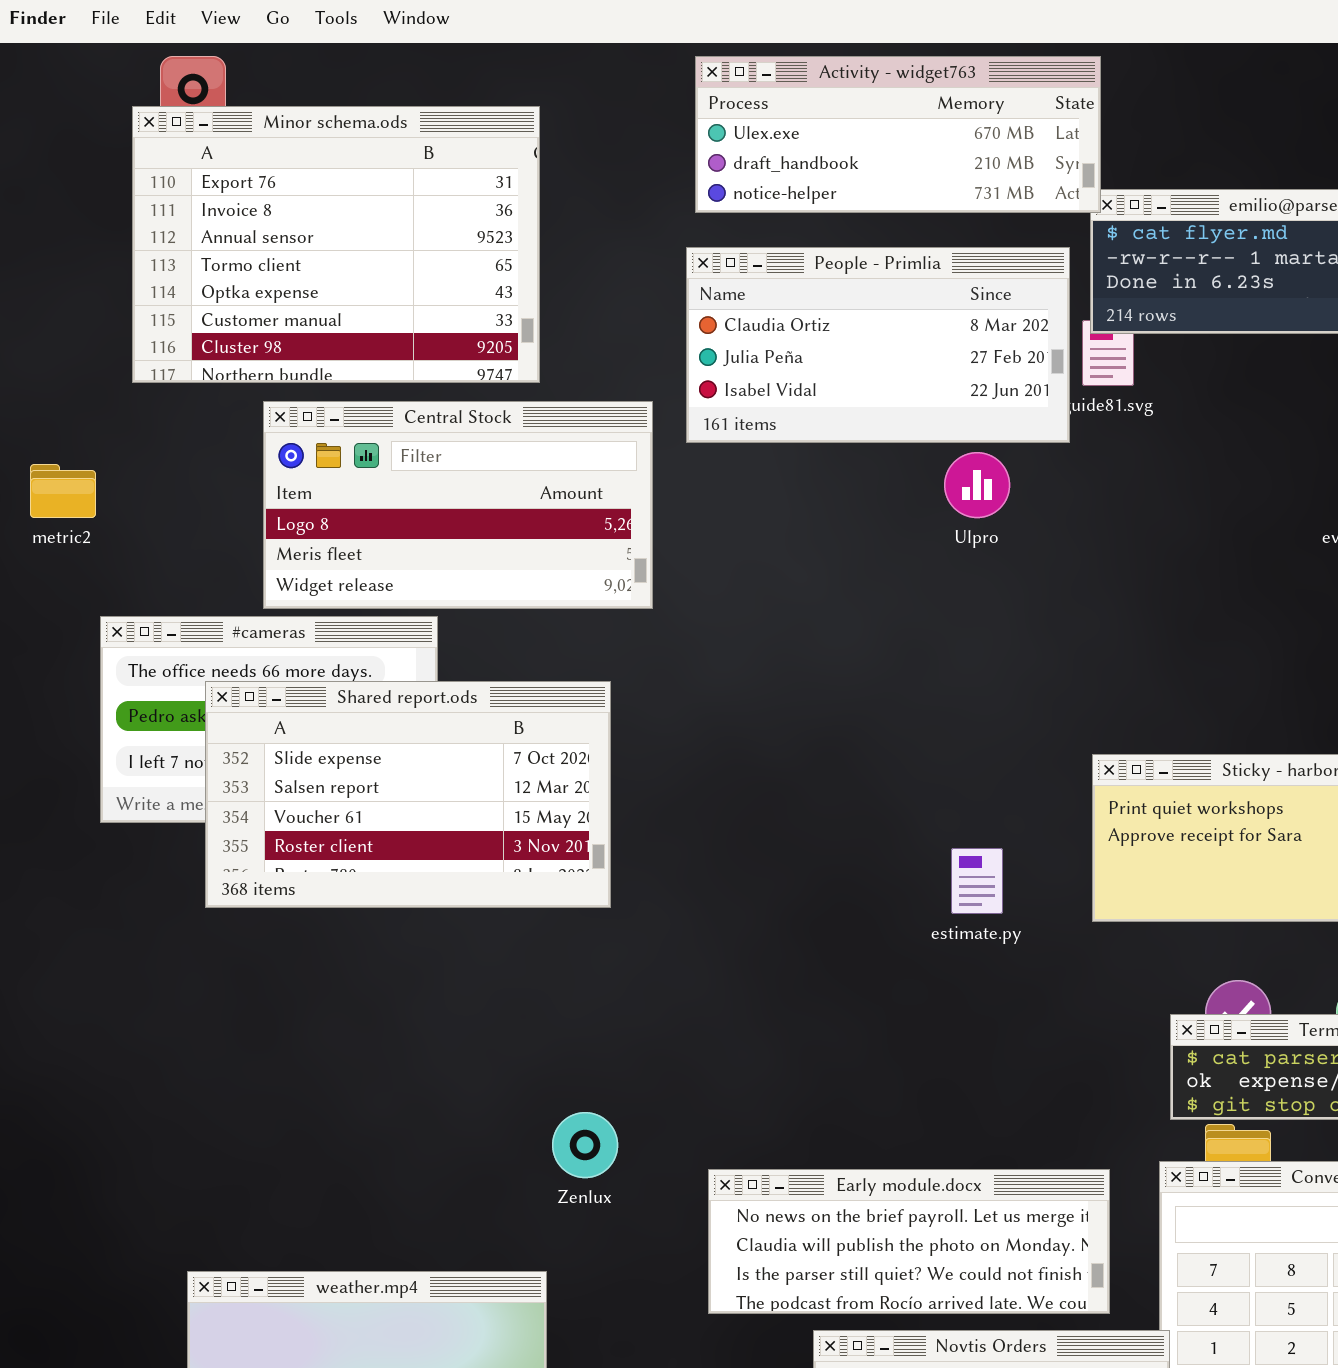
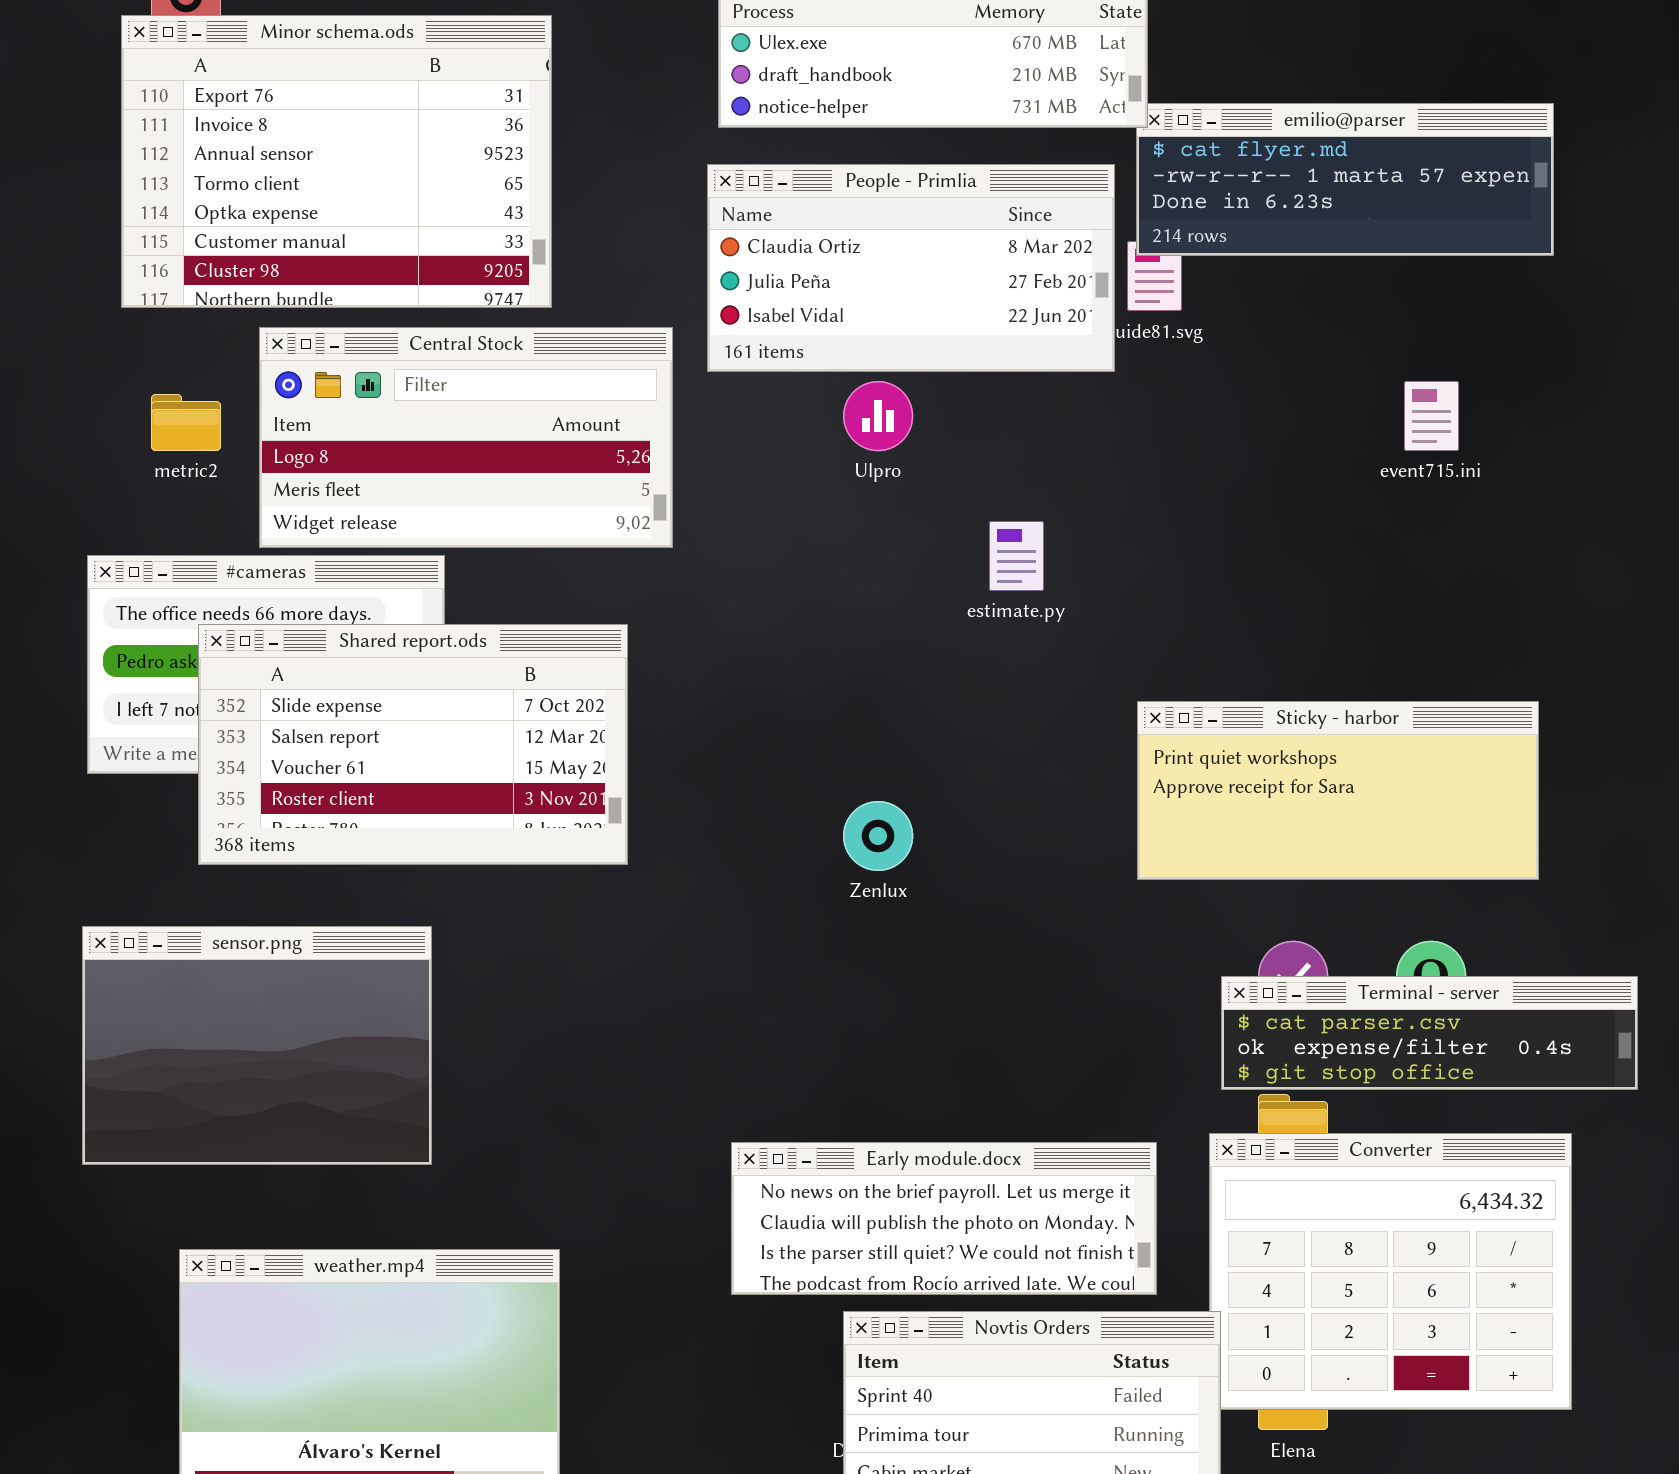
Ulpro: [944,452,1010,518] -> [843,381,913,451], moved
metric2: [30,464,96,518] -> [151,394,221,451], moved
estimate.py: [951,848,1003,914] -> [989,521,1044,591], moved
sensor.png: none -> [82,926,432,1165], opened
Zenlux: [552,1112,618,1178] -> [843,801,913,871], moved

